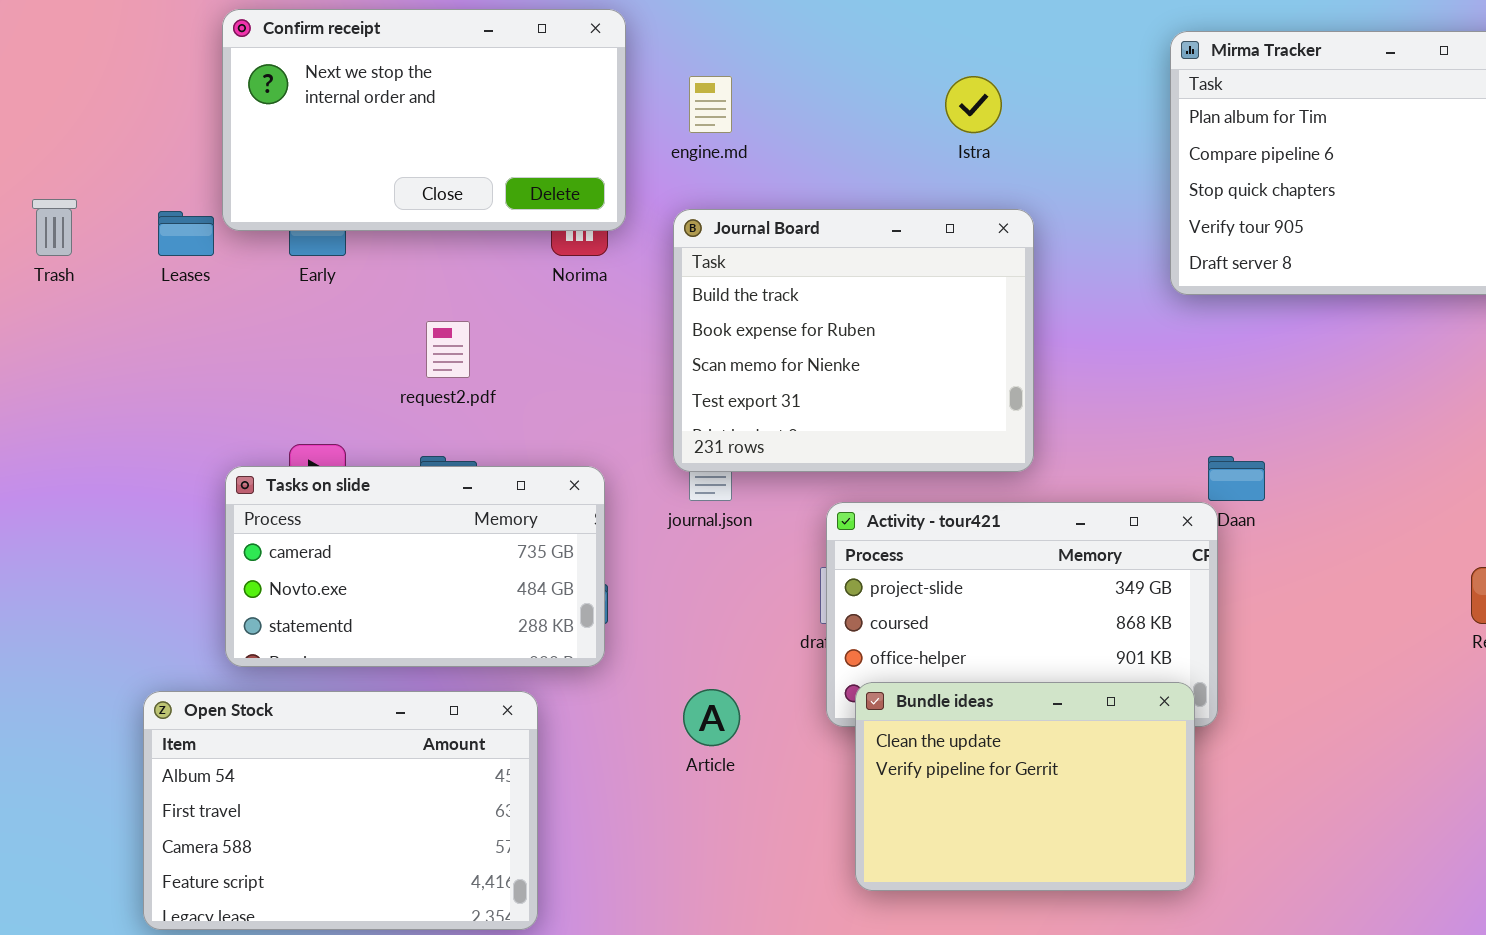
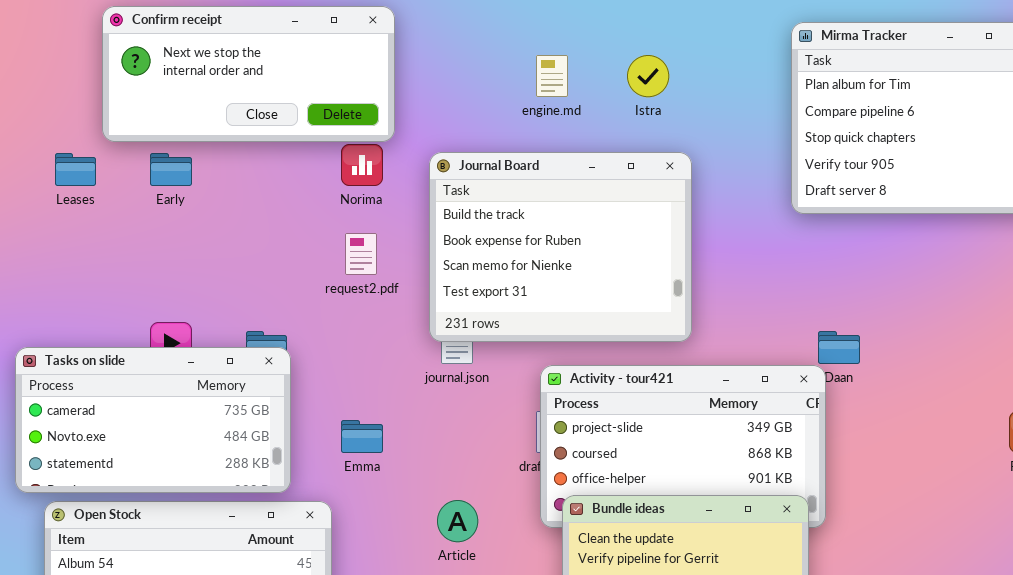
Confirm receipt: [222,9,626,231] -> [102,6,395,142], resized
engine.md: [689,76,732,133] -> [536,55,568,97], moved
request2.pdf: [426,321,470,378] -> [345,233,377,275], moved
Tasks on slide: [225,466,605,667] -> [15,347,291,493], moved

